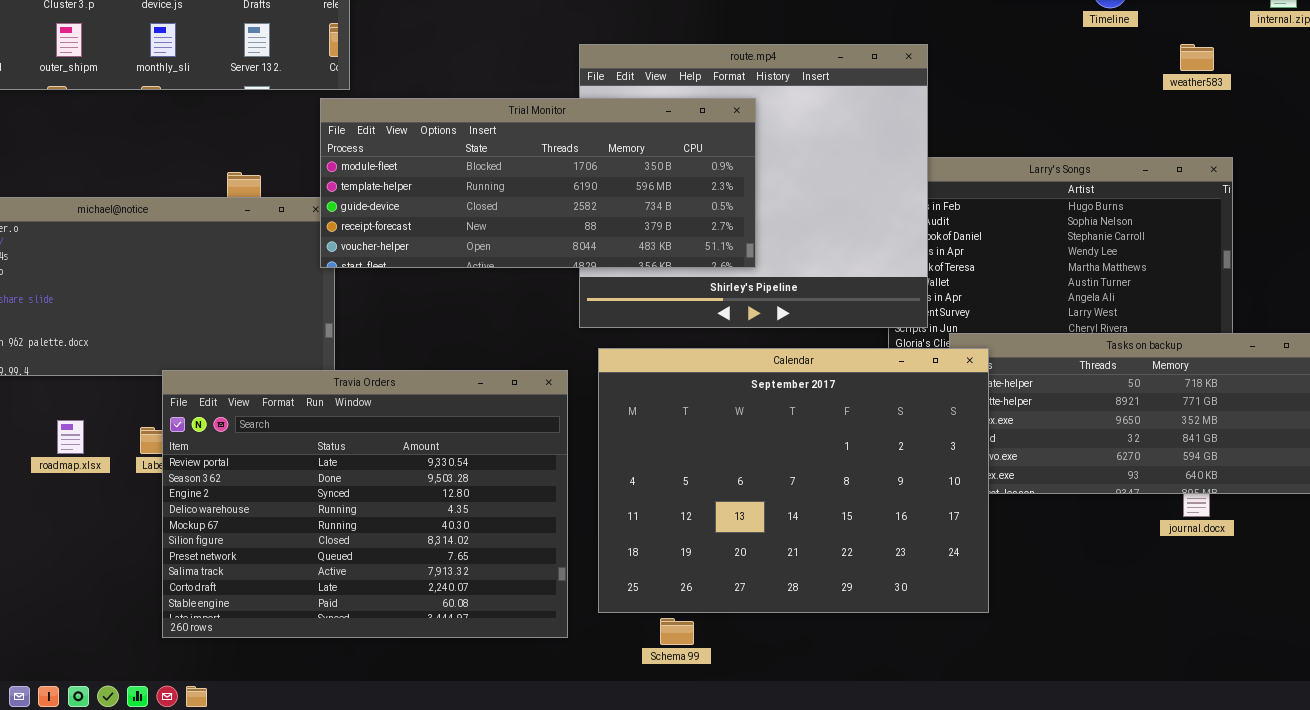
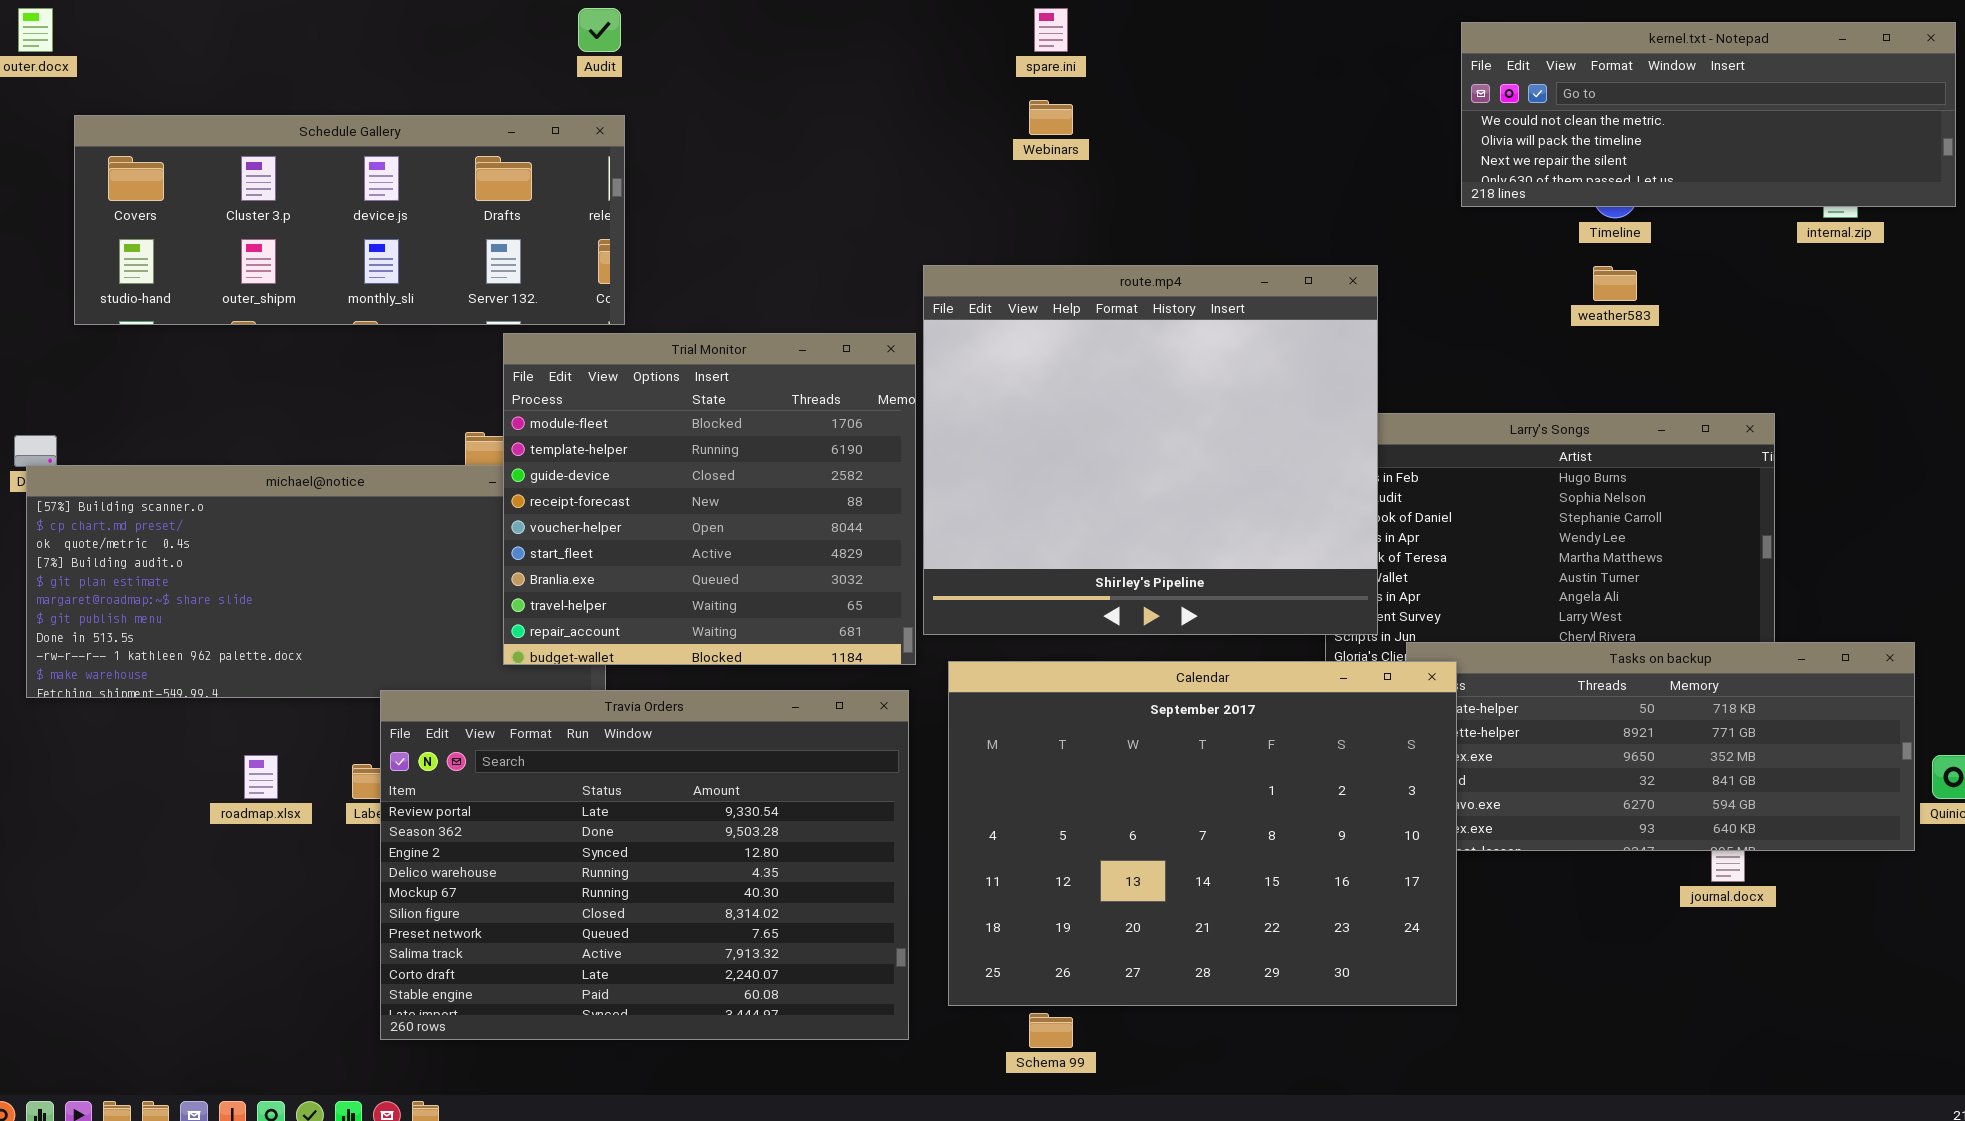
weather583: [1180,44,1214,71] -> [1593,266,1637,301], moved
Trial Monitor: [320,98,756,268] -> [503,333,916,665], moved, resized

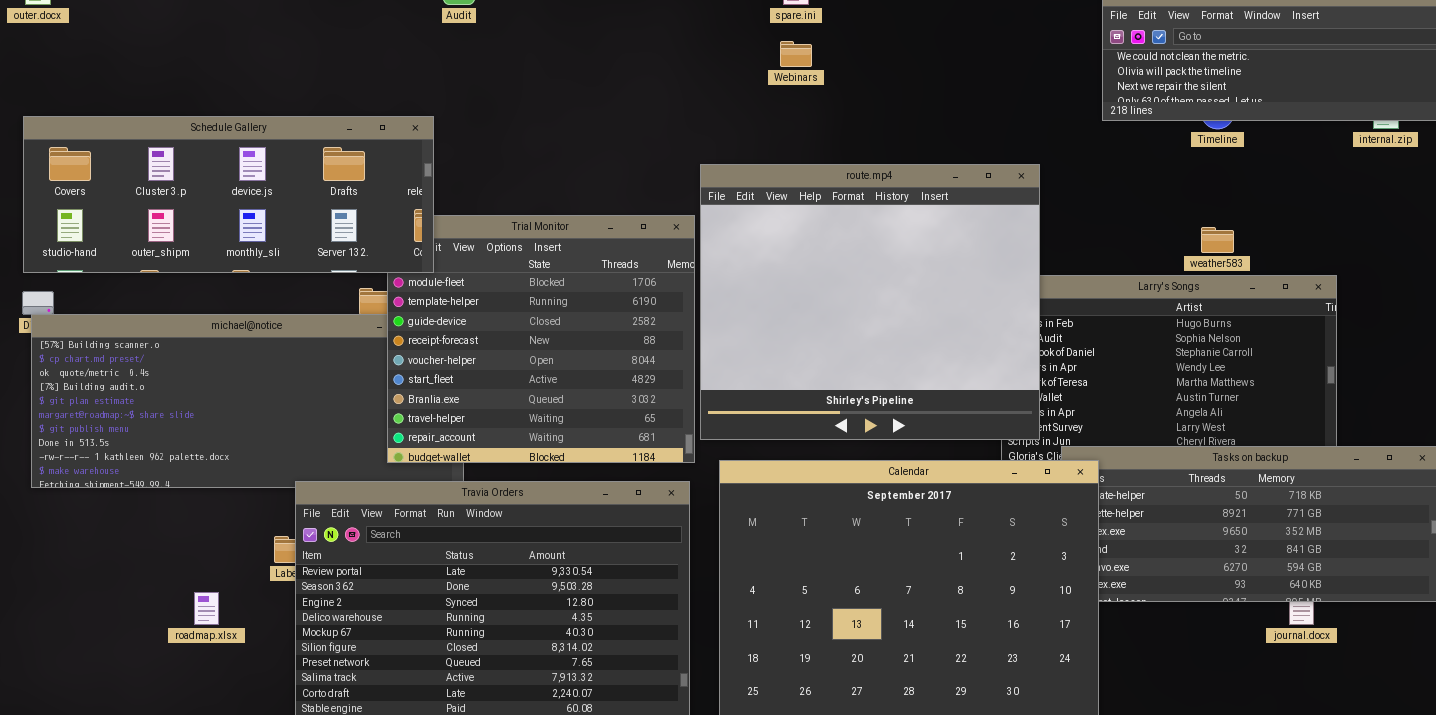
Schedule Gallery: [74,115,625,325] -> [23,116,434,273], moved
weather583: [1593,266,1637,301] -> [1201,227,1234,253], moved
roadmap.xlsx: [244,755,278,799] -> [194,592,219,625], moved

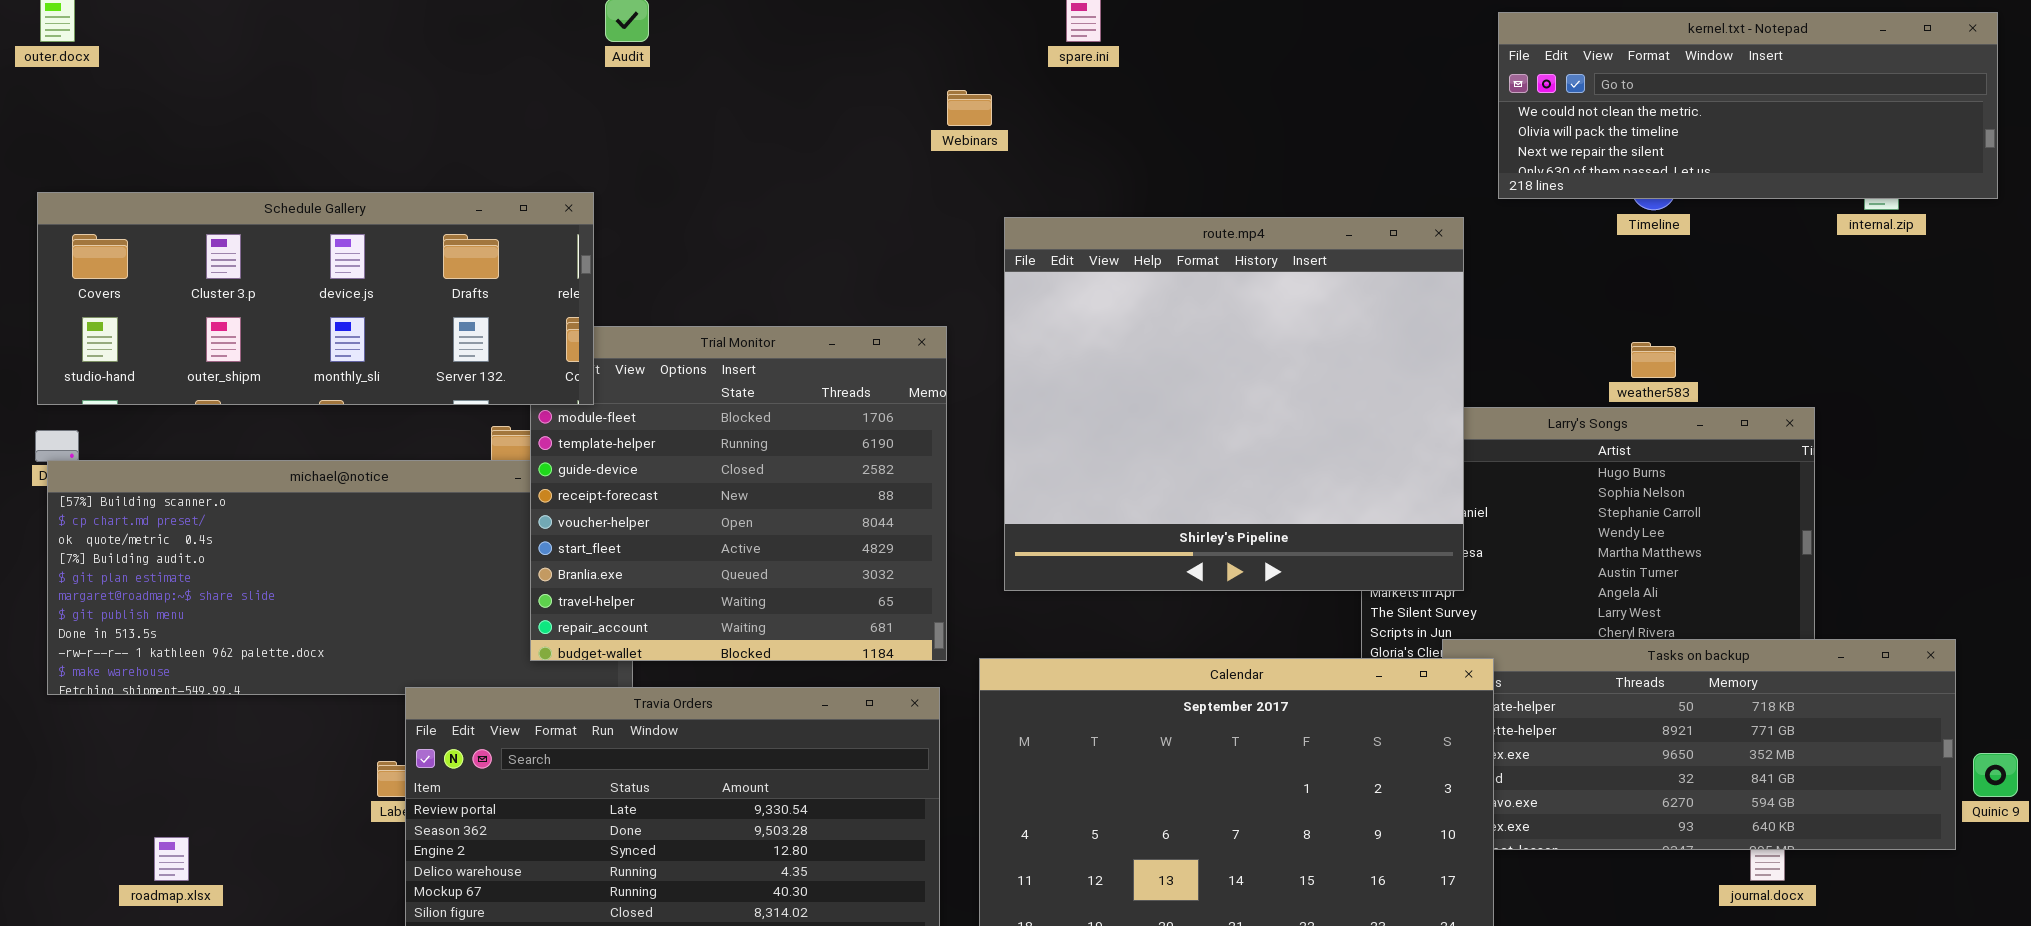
Webinars: [780,41,812,67] -> [947,90,992,126], moved
route.mp4: [700,164,1040,440] -> [1004,217,1464,591], moved
roadmap.xlsx: [194,592,219,625] -> [154,837,189,881], moved

